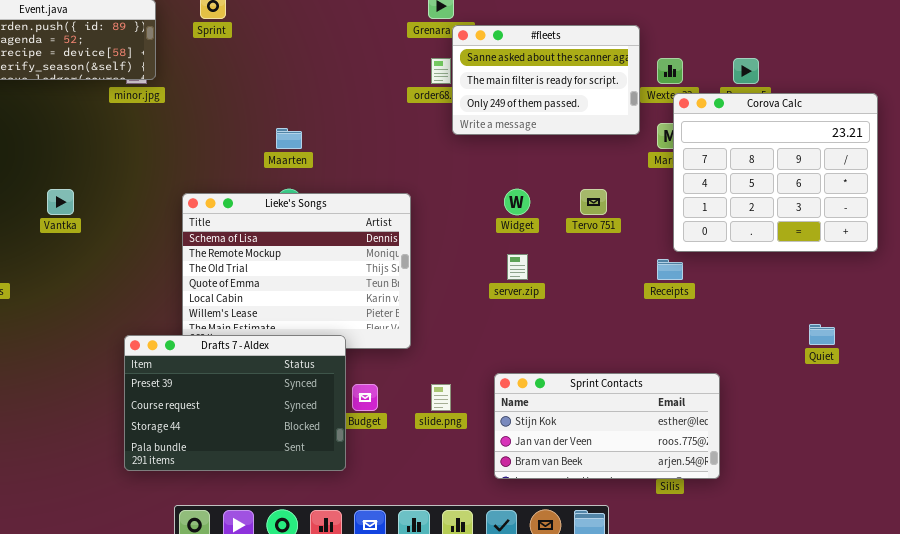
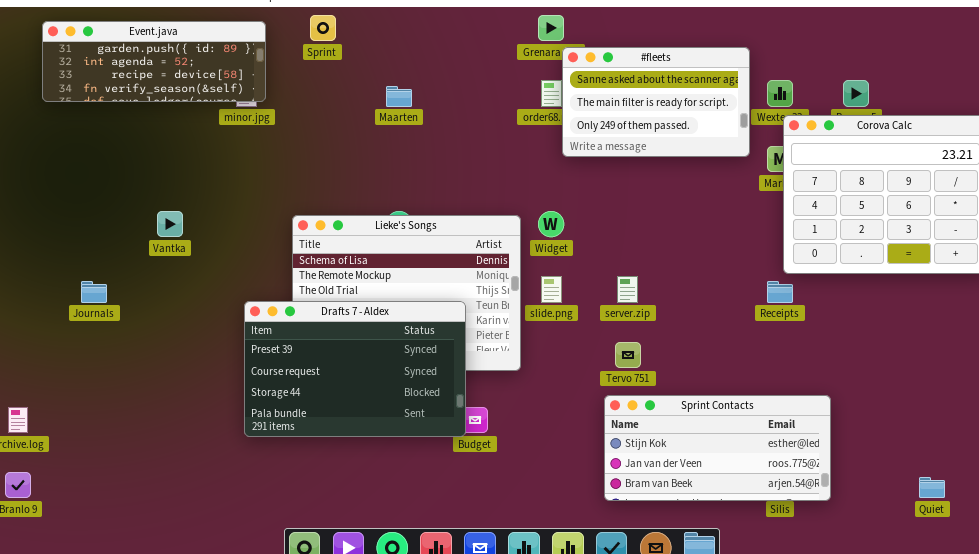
Maarten: [276,128,302,149] -> [386,86,412,107], moved
Widget: [504,189,530,215] -> [538,211,564,237], moved
Tervo 751: [580,189,607,215] -> [615,342,641,368], moved
Quiet: [809,324,835,345] -> [919,477,945,498], moved
Drafts 7 - Aldex: [124,335,346,471] -> [244,301,466,437], moved
slide.png: [431,384,451,411] -> [541,276,562,303], moved

